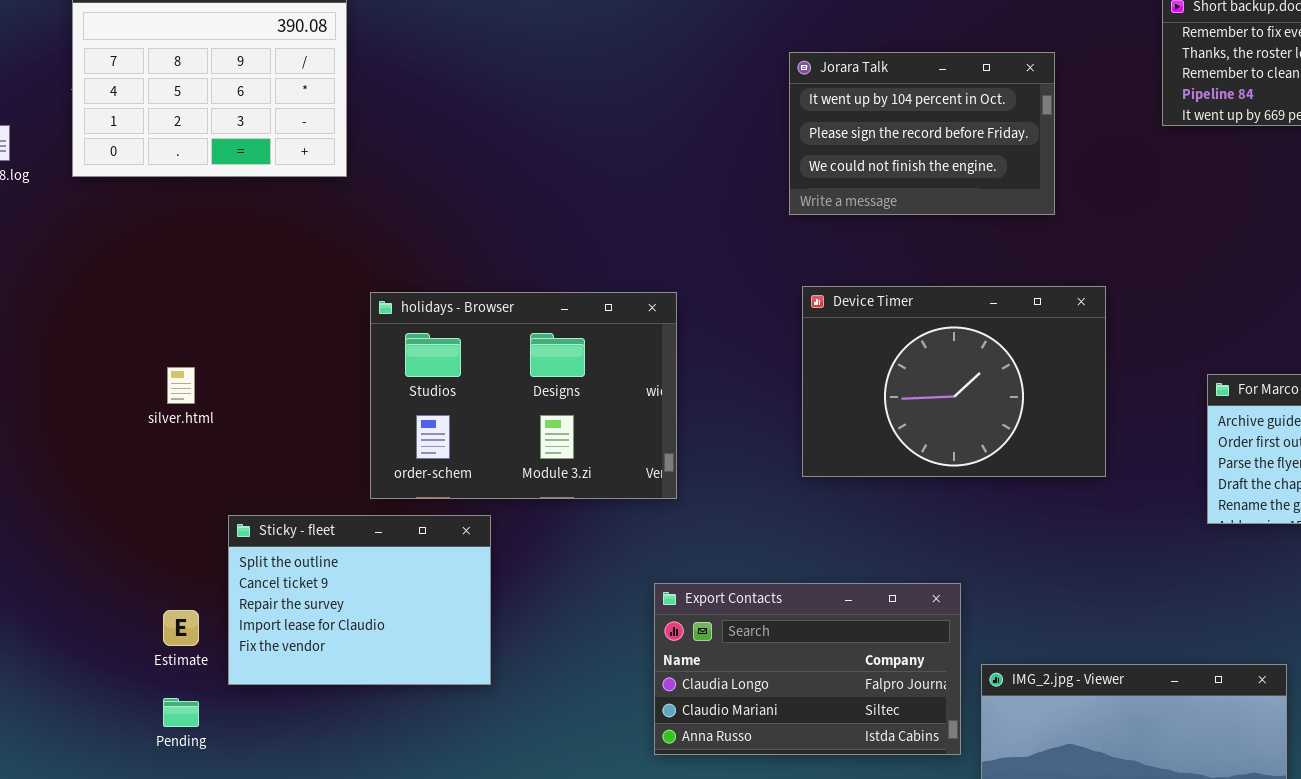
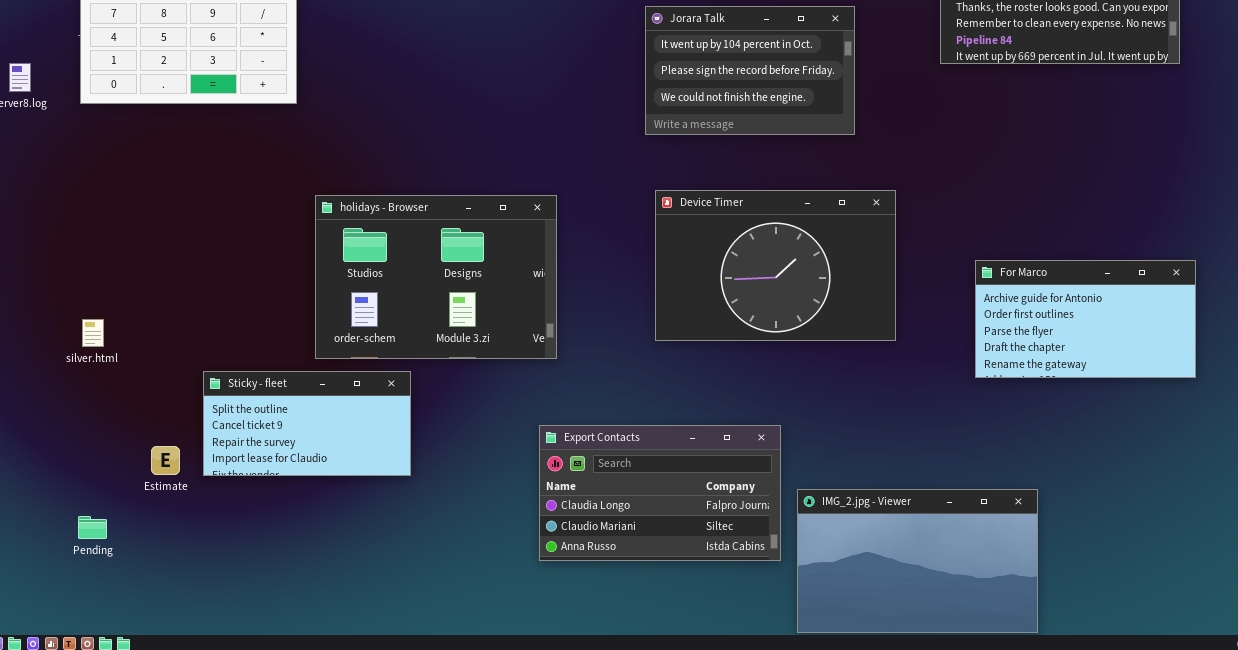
silver.html: [167,367,195,404] -> [82,319,104,347], moved
Sticky - fleet: [228,515,491,685] -> [203,371,411,476], resized
Pending: [163,698,199,727] -> [78,516,107,539], moved

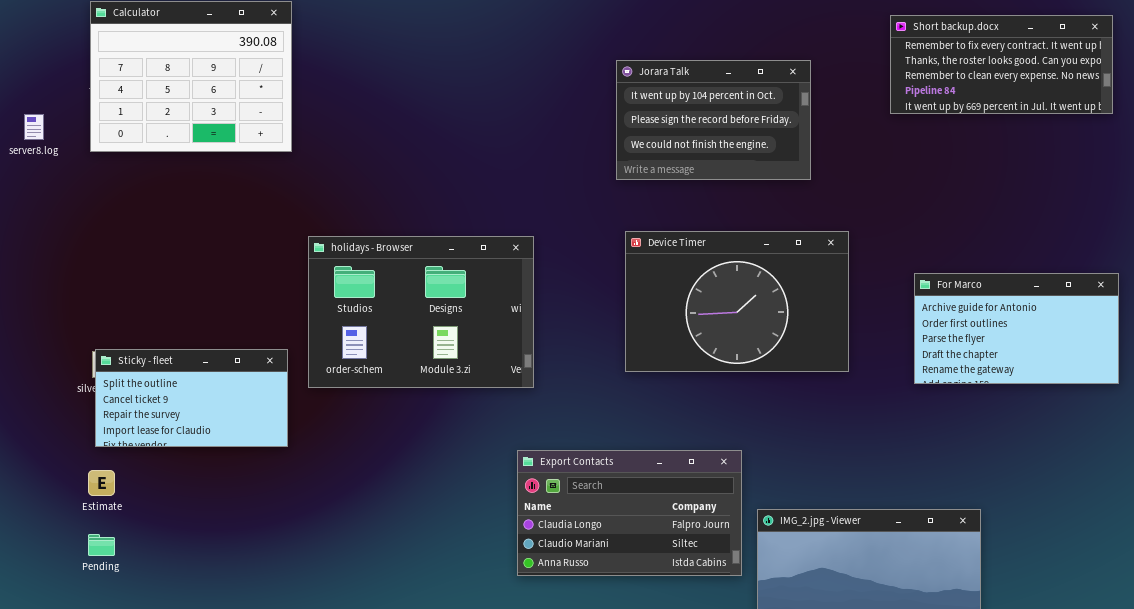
For Marco: [975,260,1196,378] -> [914,273,1119,384], moved
Sticky - fleet: [203,371,411,476] -> [95,349,288,447], moved
Estimate: [151,446,180,475] -> [88,470,115,496], moved

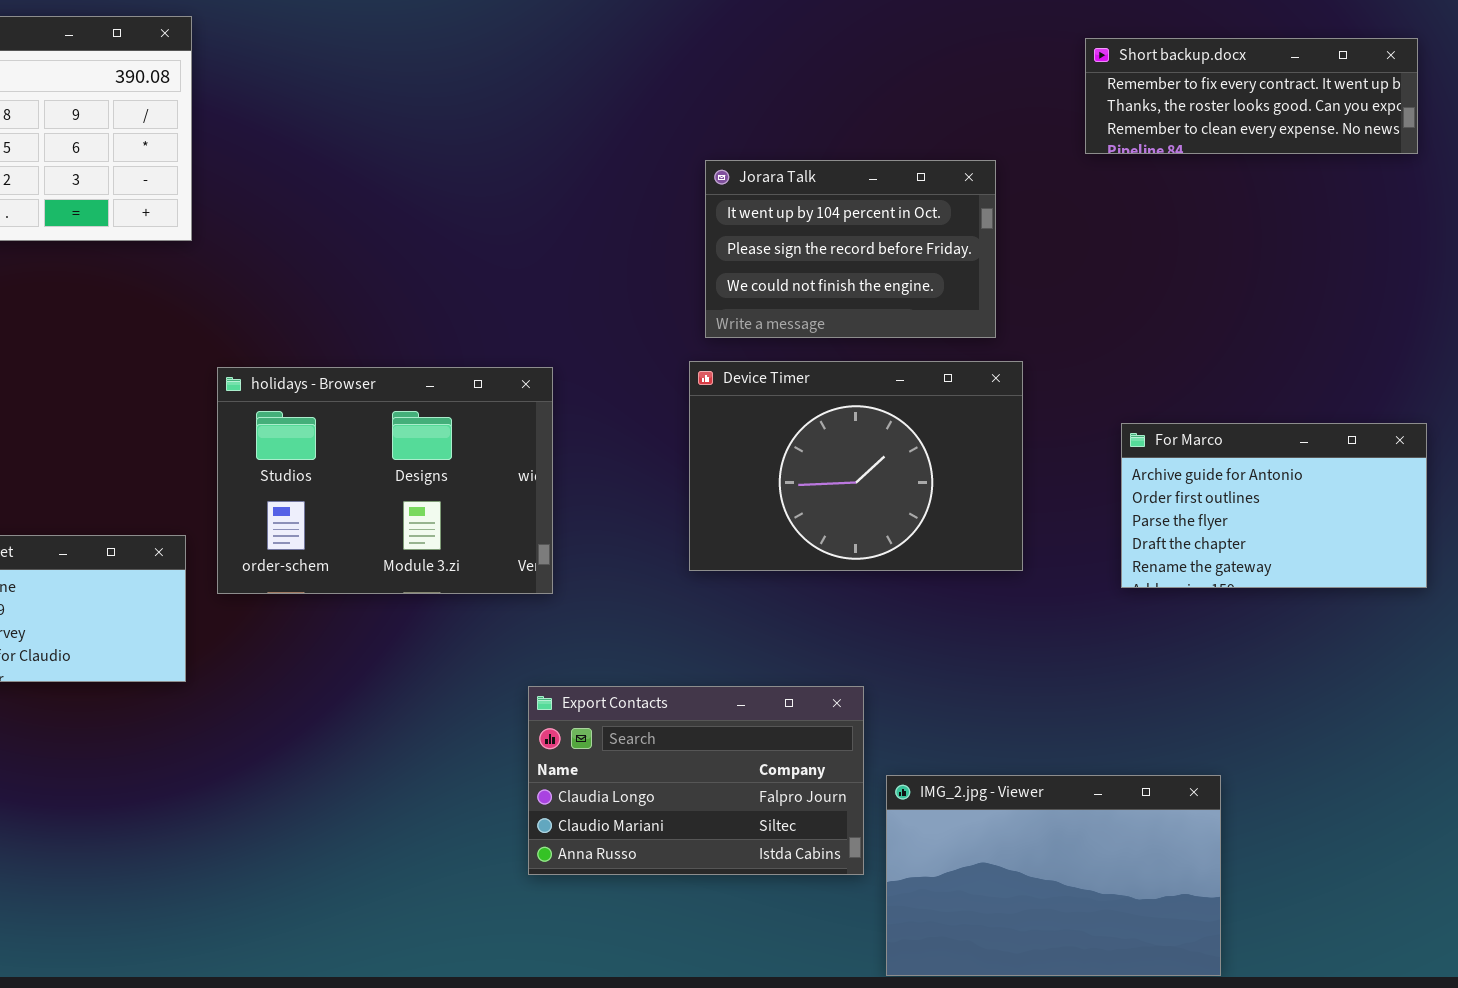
Short backup.docx: [890,15,1113,114] -> [1085,38,1418,154], resized
Jorara Talk: [616,60,811,180] -> [705,160,996,338], moved

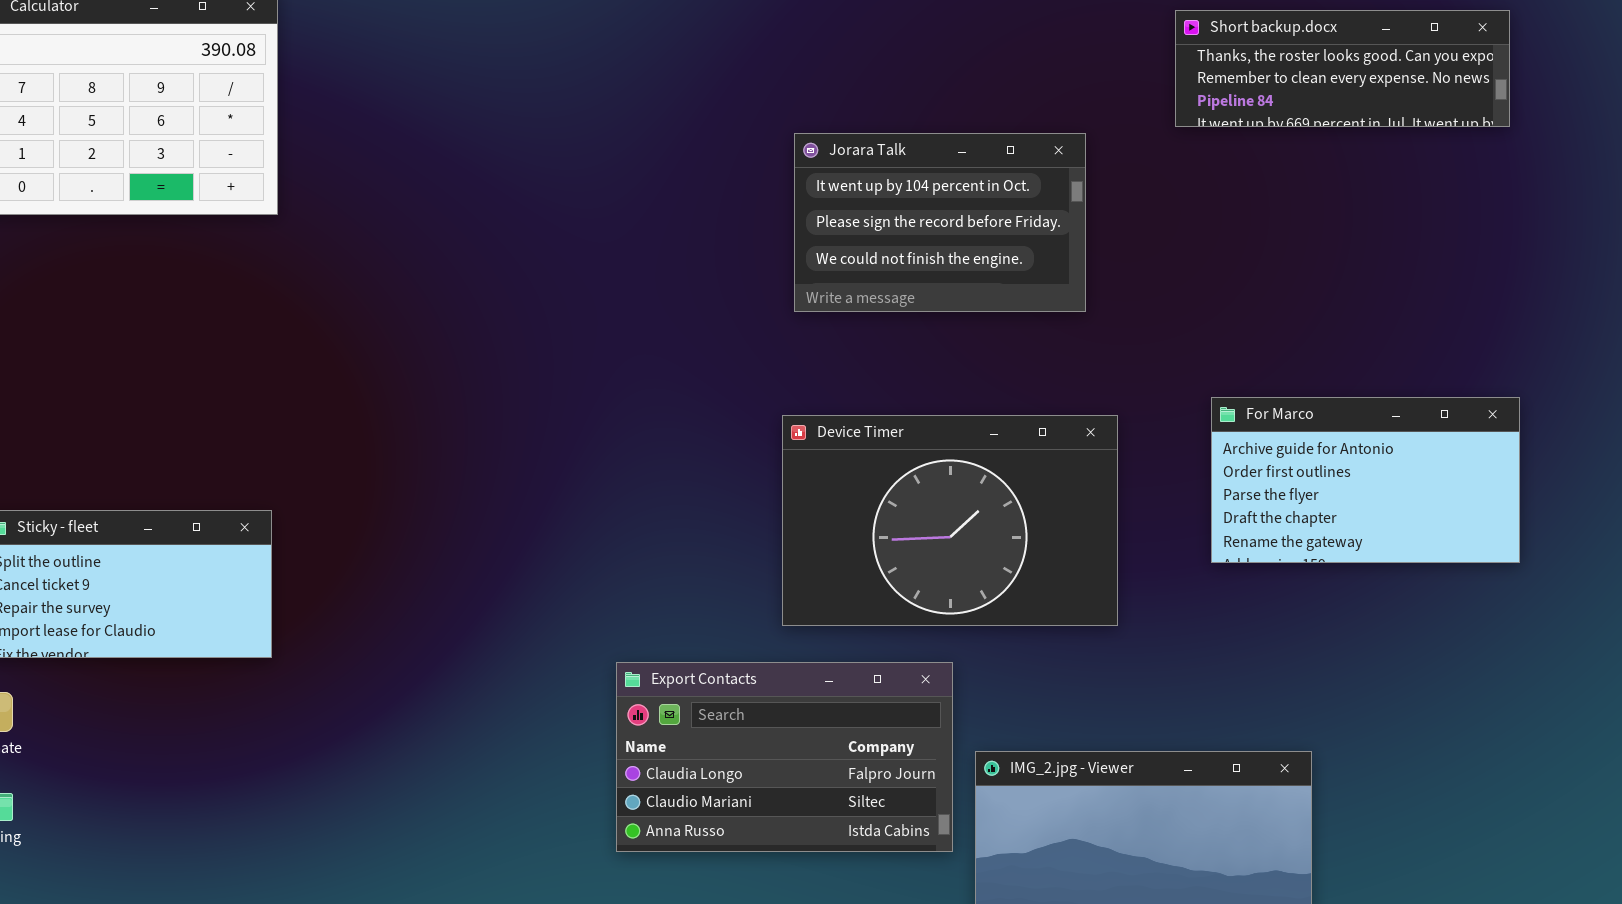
Short backup.docx: [1085,38,1418,154] -> [1175,10,1510,127], scrolled down 1 row
Device Timer: [689,361,1023,571] -> [782,415,1118,626], moved
holidays - Browser: [217,367,553,594] -> none, closed

